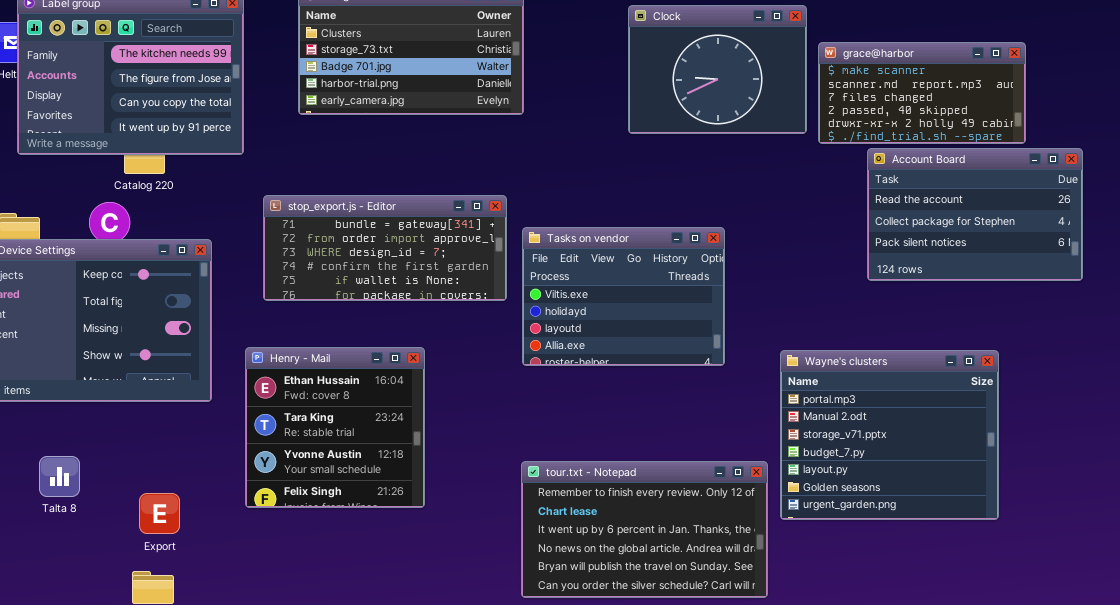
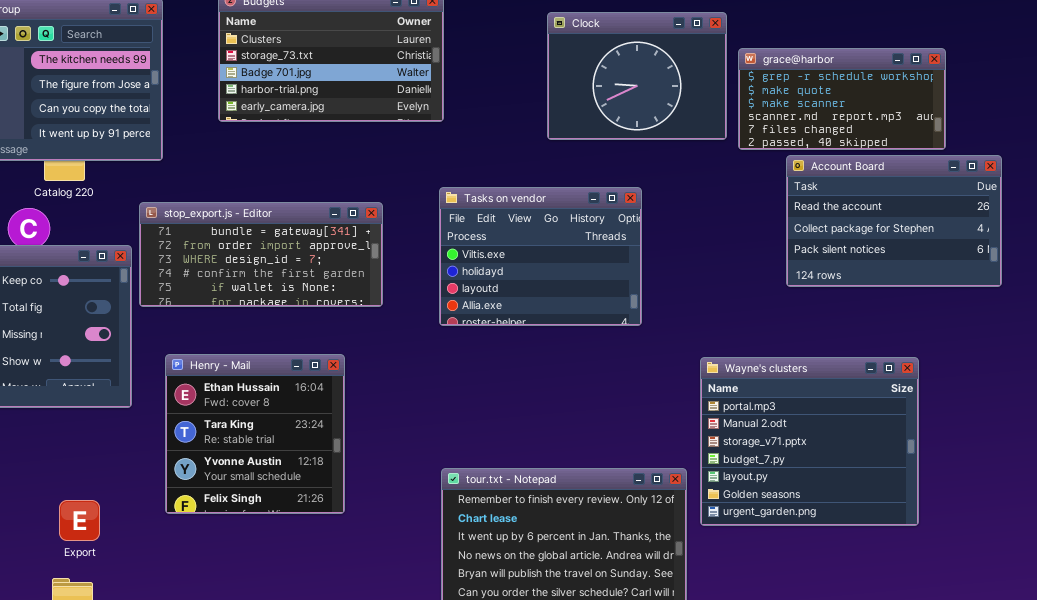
grace@harbor: [818,42,1026,144] -> [738,48,946,150], scrolled up 2 rows
stop_export.js - Editor: [263,195,507,301] -> [139,202,383,307], moved
Tasks on vendor: [522,227,725,366] -> [439,187,642,326], moved

